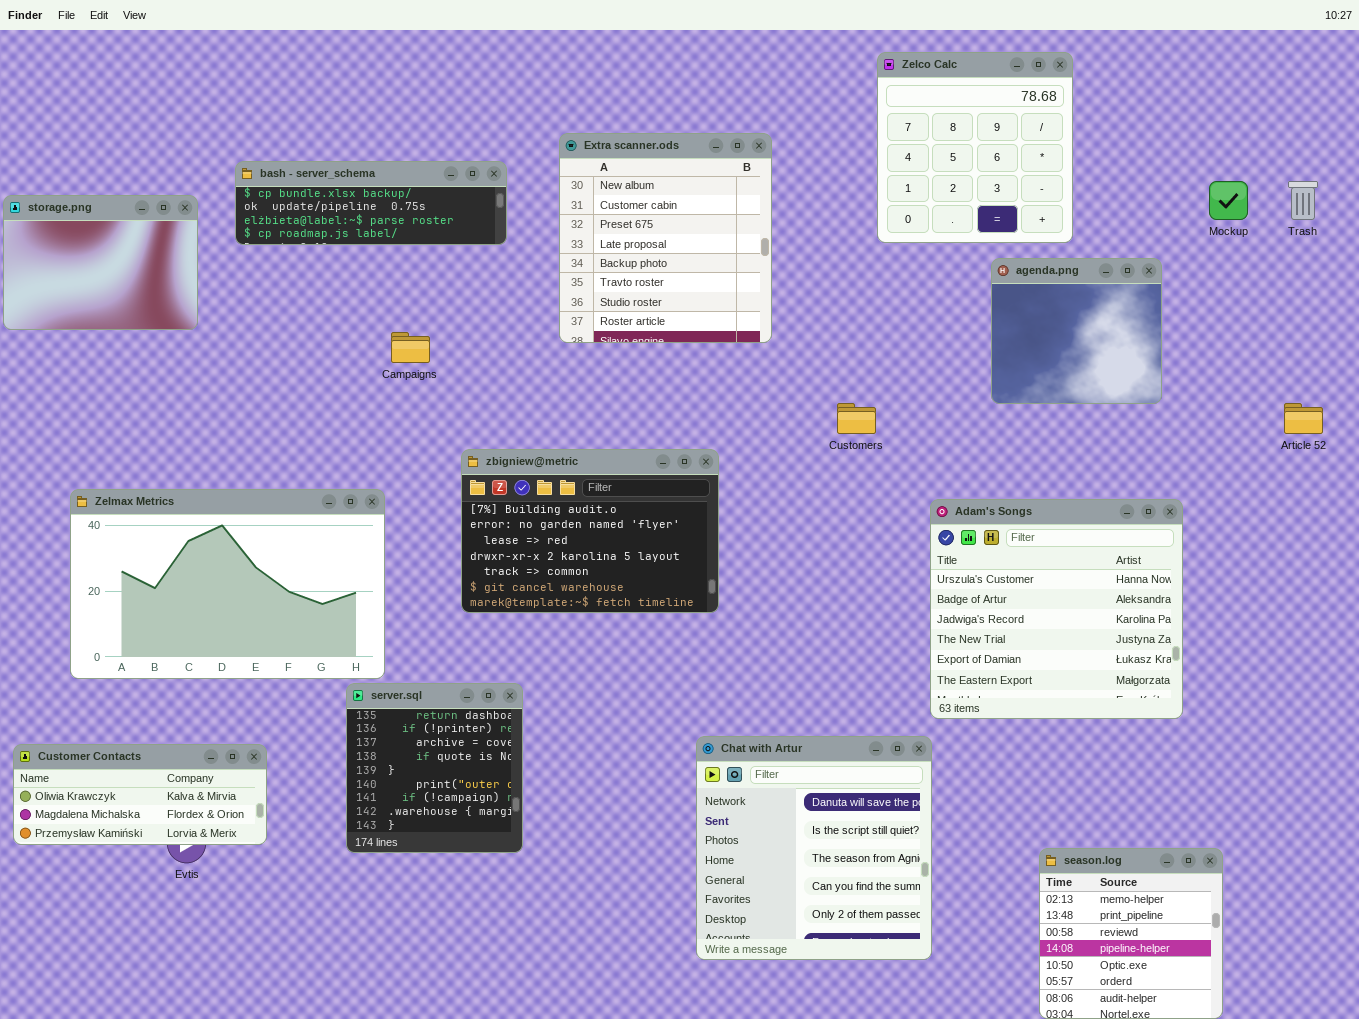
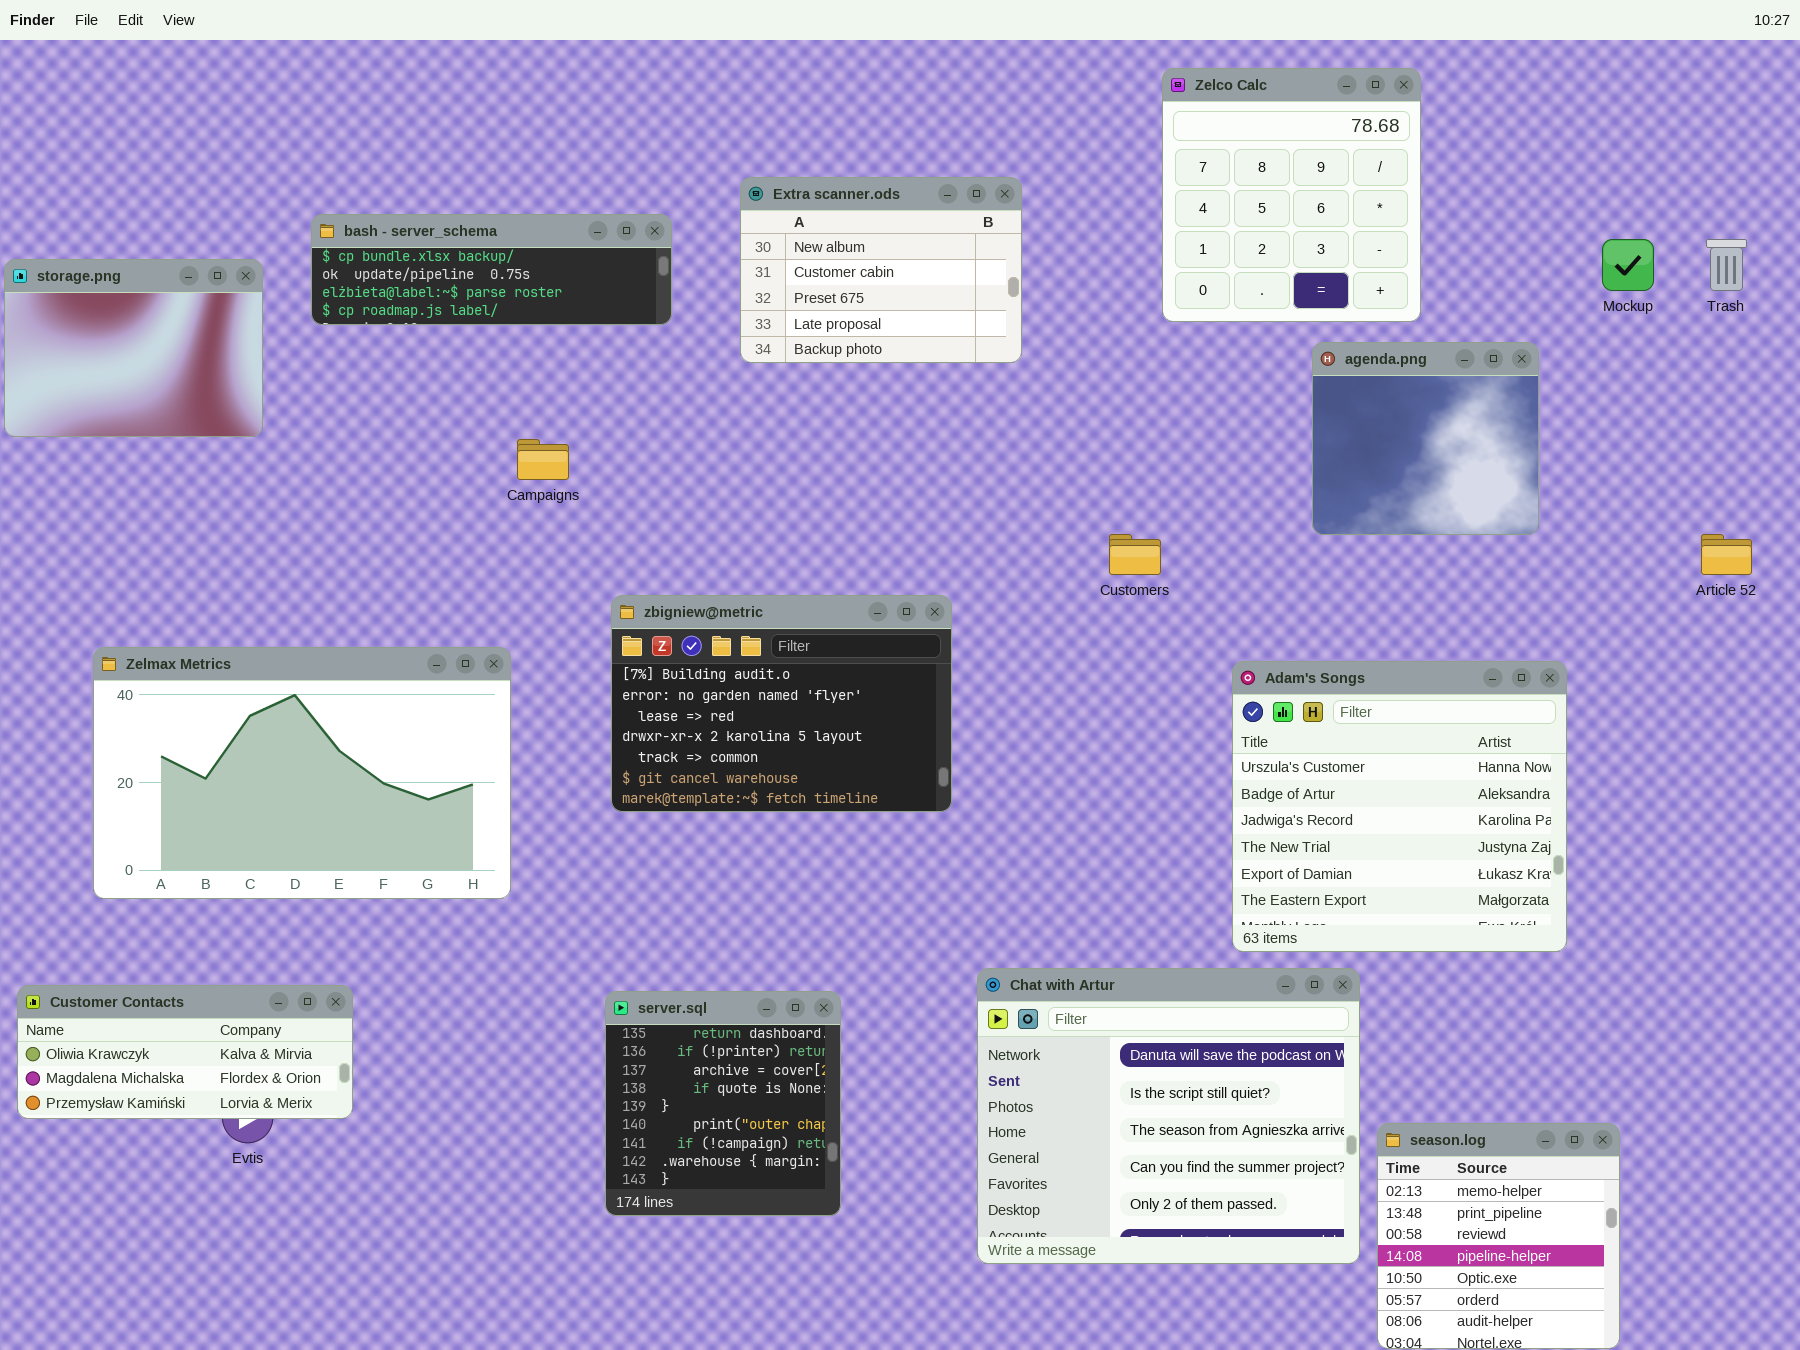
Extra scanner.ods: [559,133,772,343] -> [740,177,1022,363], resized
server.sql: [346,683,523,853] -> [605,991,841,1216], moved
Chat with Artur: [696,736,932,960] -> [977,968,1360,1264], moved, resized

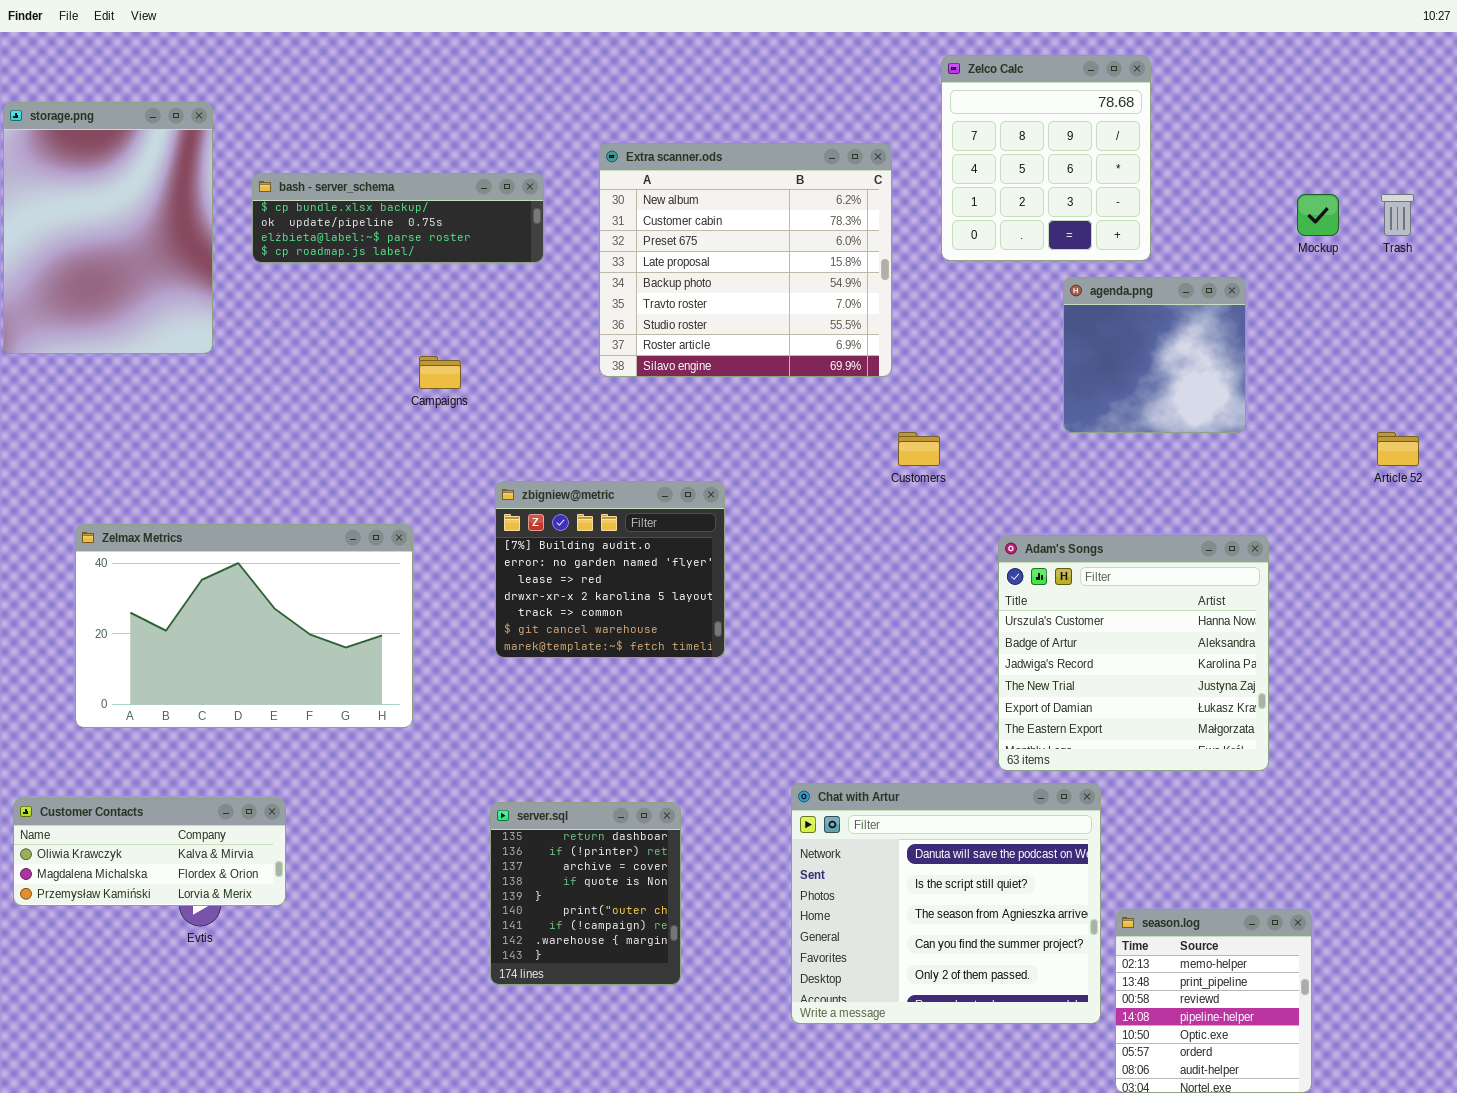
Extra scanner.ods: [740,177,1022,363] -> [599,143,892,377], resized
storage.png: [4,259,263,437] -> [3,102,213,354], resized
zbigniew@metric: [611,595,952,812] -> [495,481,725,658], resized

